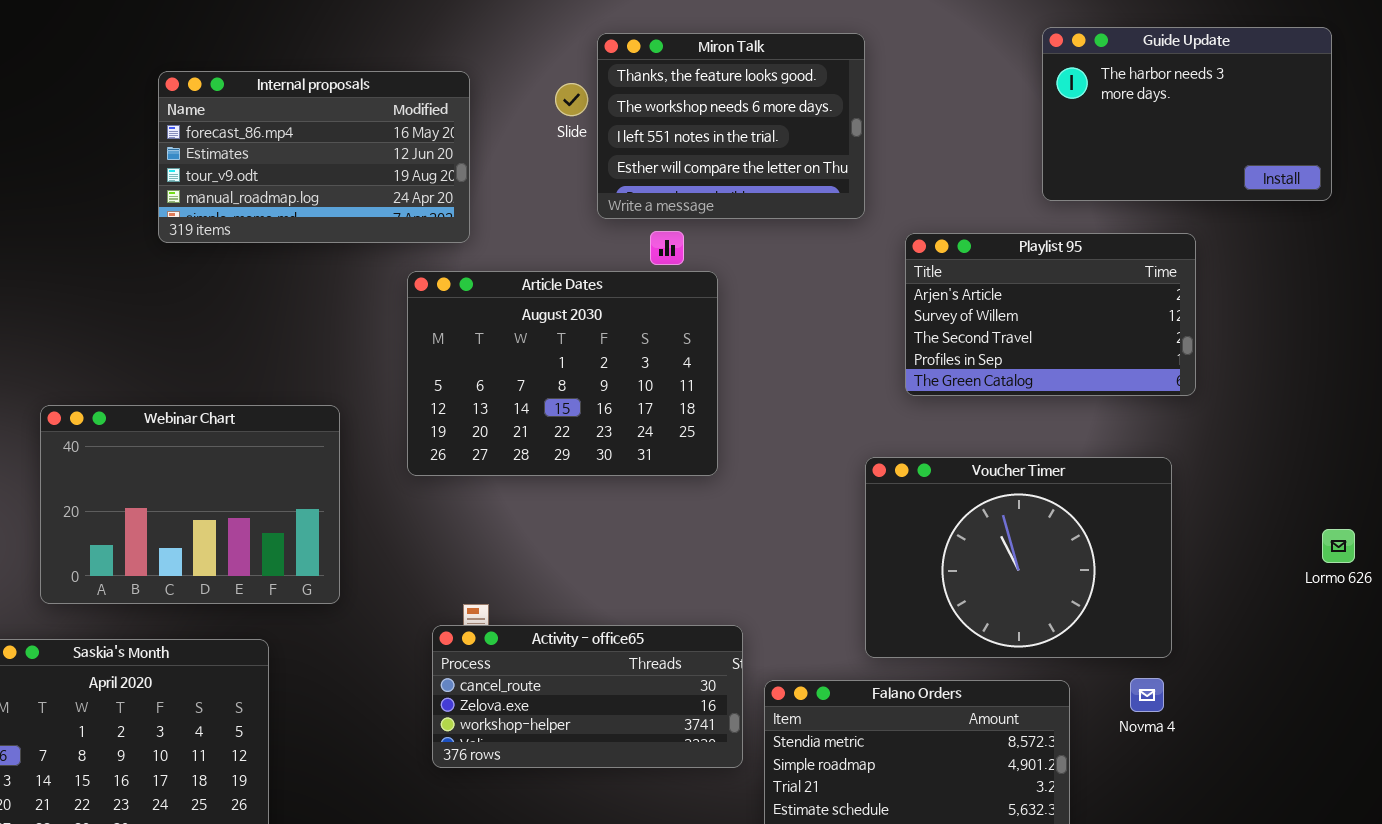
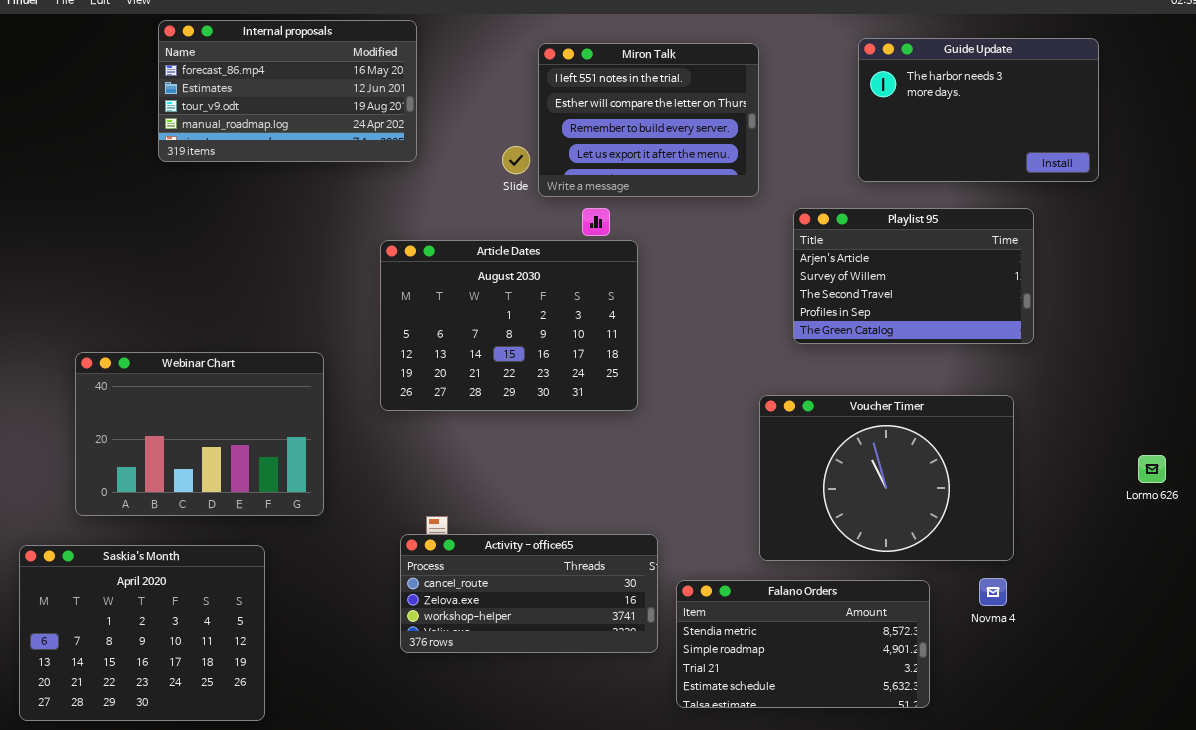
Guide Update: [1042,27,1332,201] -> [858,38,1099,182], moved
Miron Talk: [597,33,865,219] -> [538,43,759,197], scrolled down 2 rows
Internal proposals: [158,71,470,243] -> [158,20,417,162], moved
Slide: [555,83,588,116] -> [502,146,530,174], moved

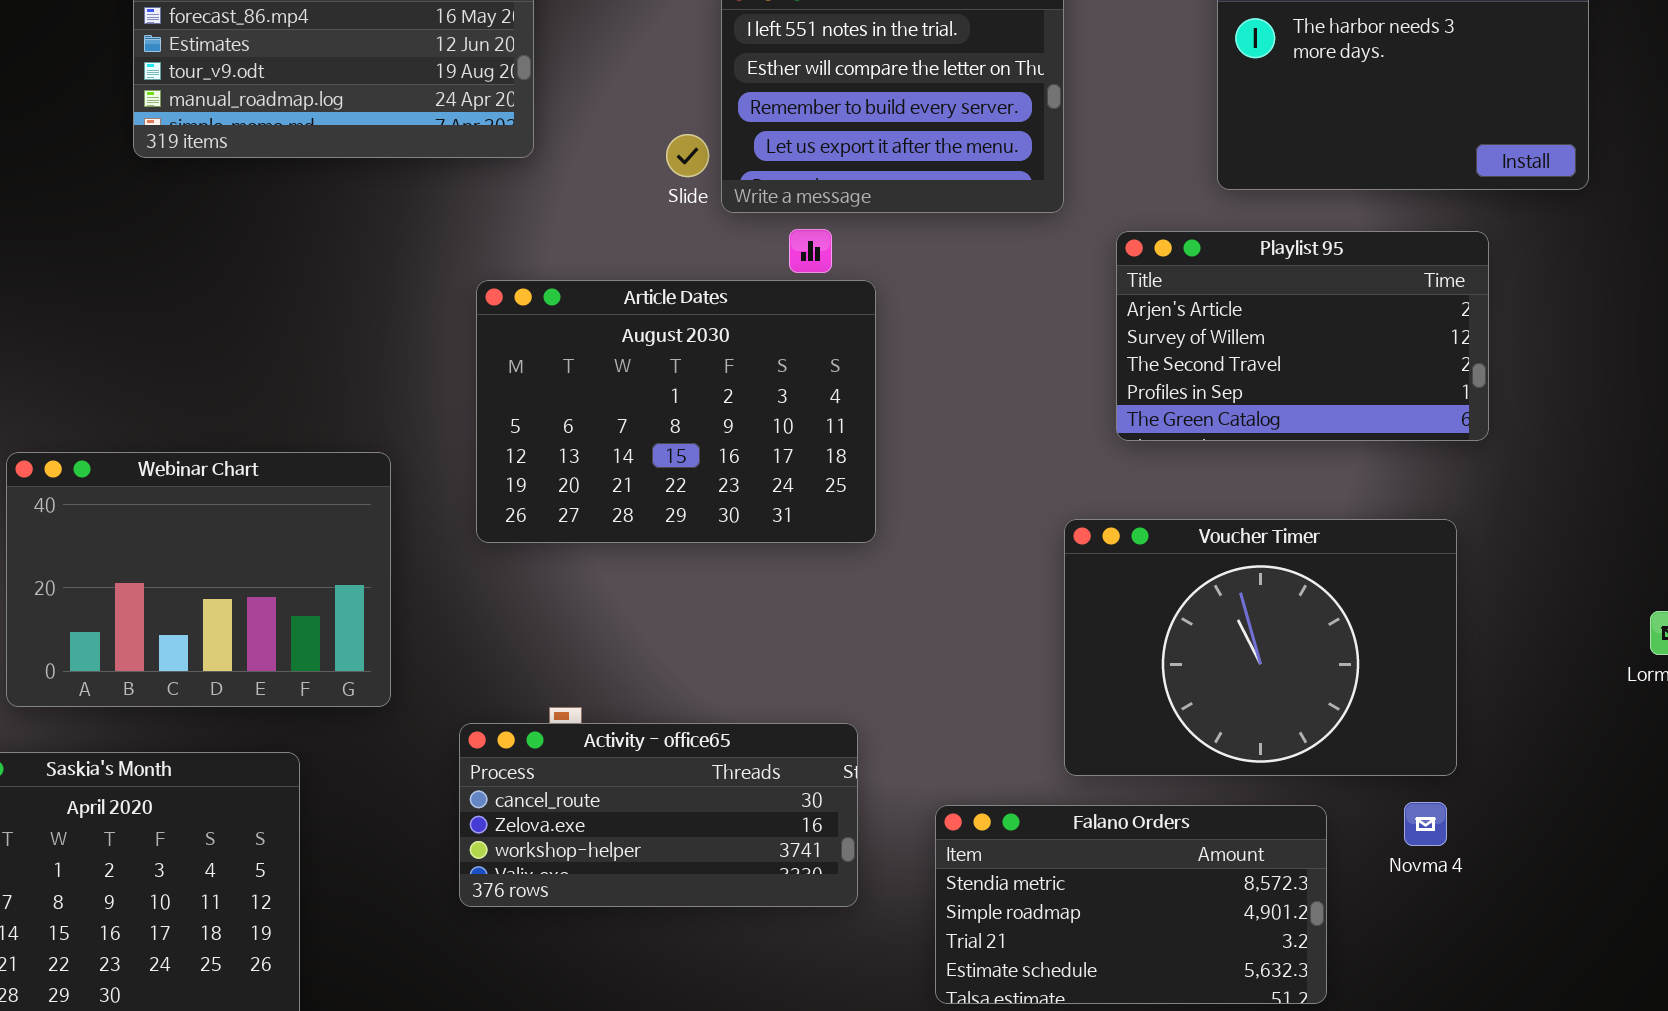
Activity - office65: [400,534,658,653] -> [459,723,858,907], moved

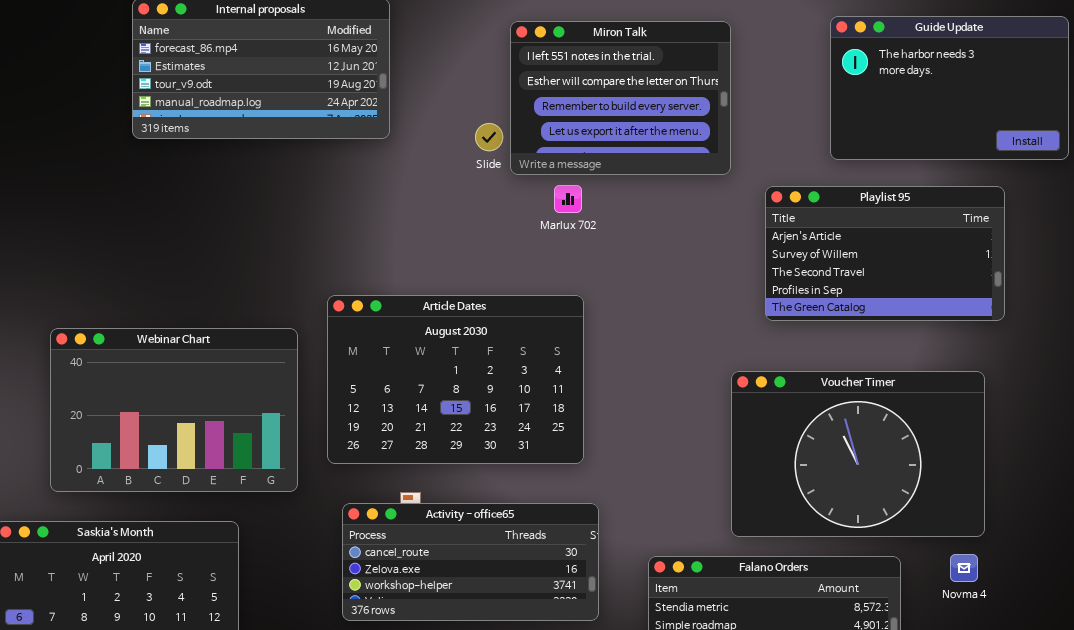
Article Dates: [476,280,876,543] -> [327,295,584,464], moved

